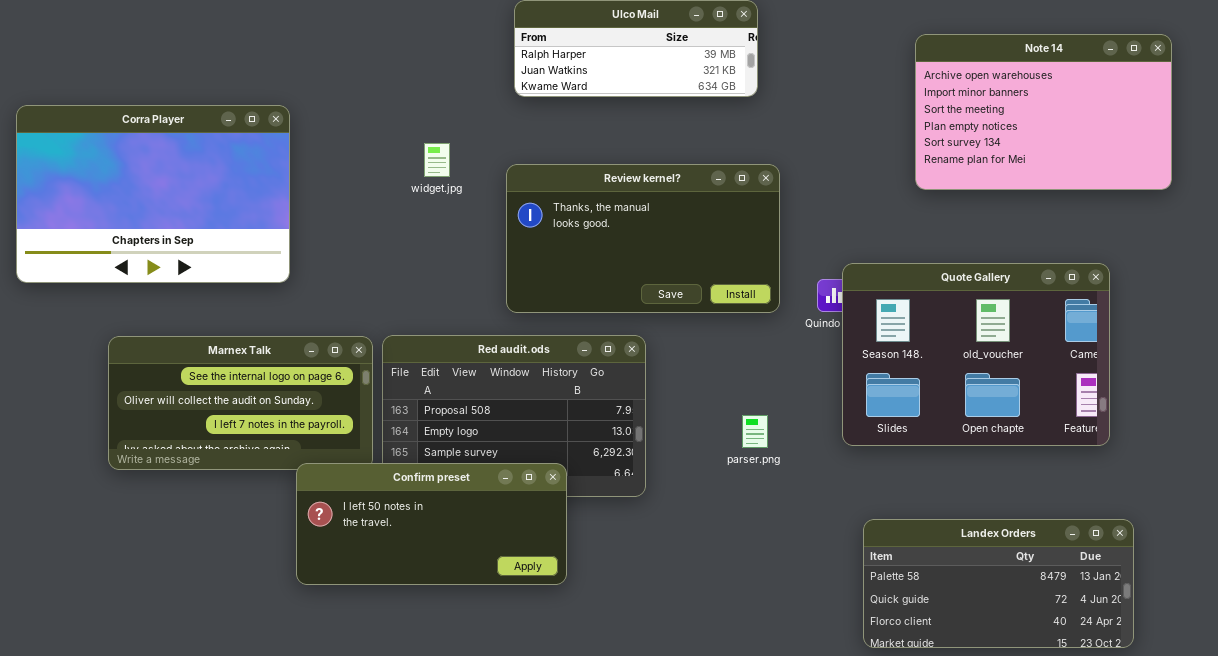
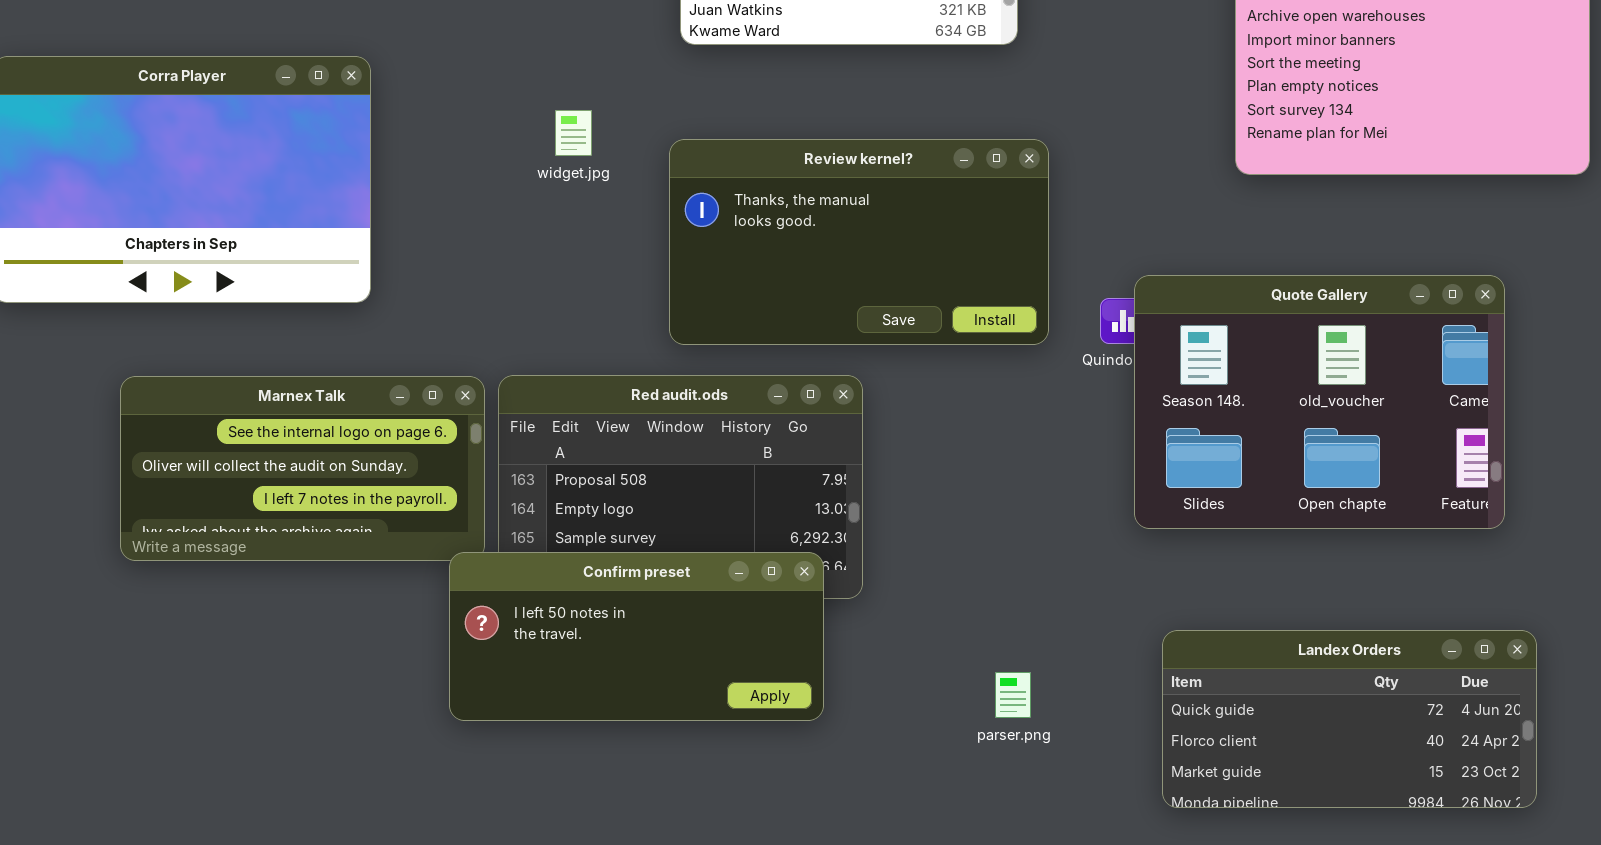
parser.png: [742,415,768,448] -> [995,672,1031,718], moved
Confirm preset: [296,463,567,585] -> [449,552,824,721], moved
Landex Orders: [863,519,1134,648] -> [1162,630,1537,808], scrolled down 1 row

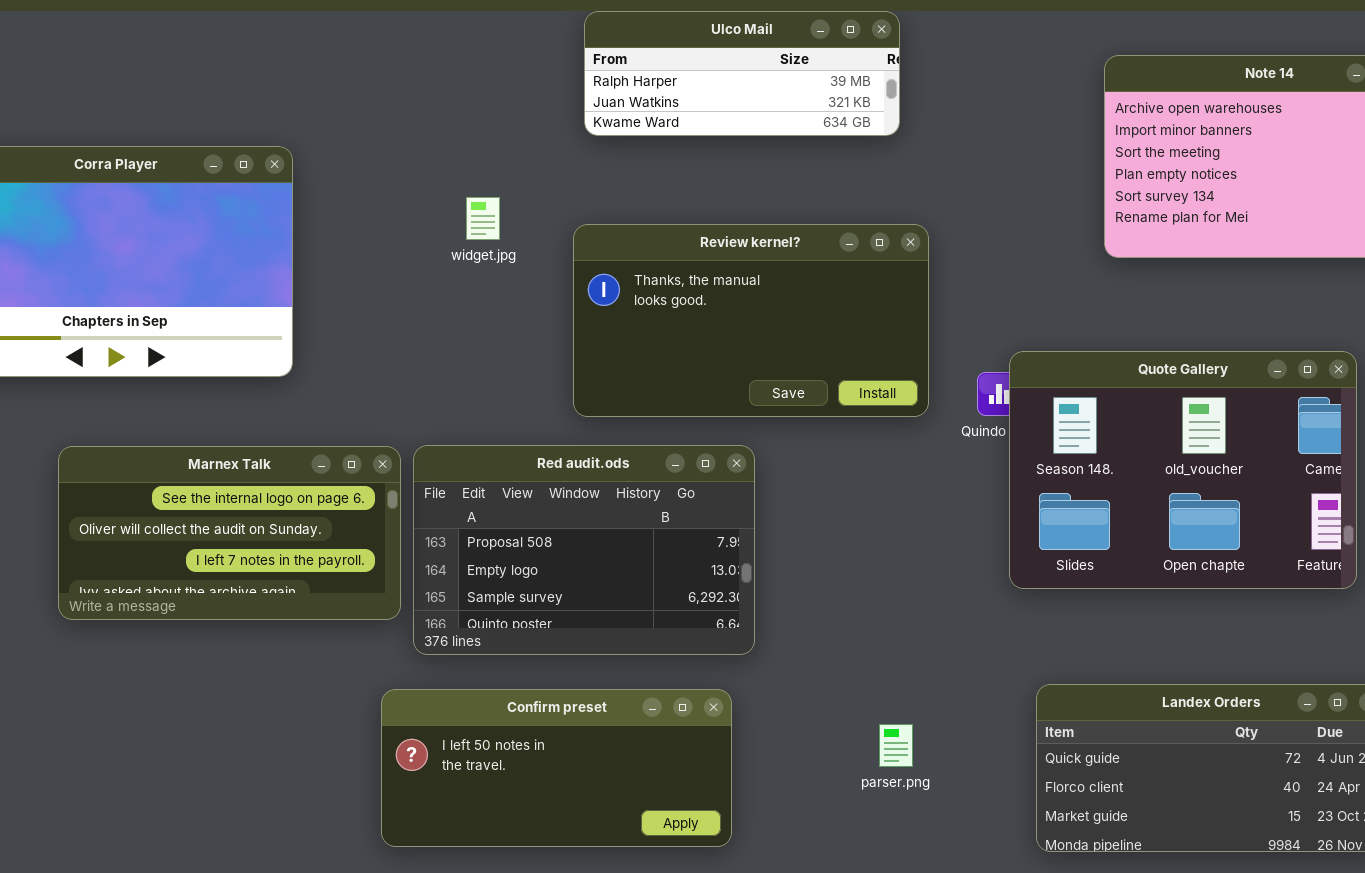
Confirm preset: [449,552,824,721] -> [381,689,732,847], moved

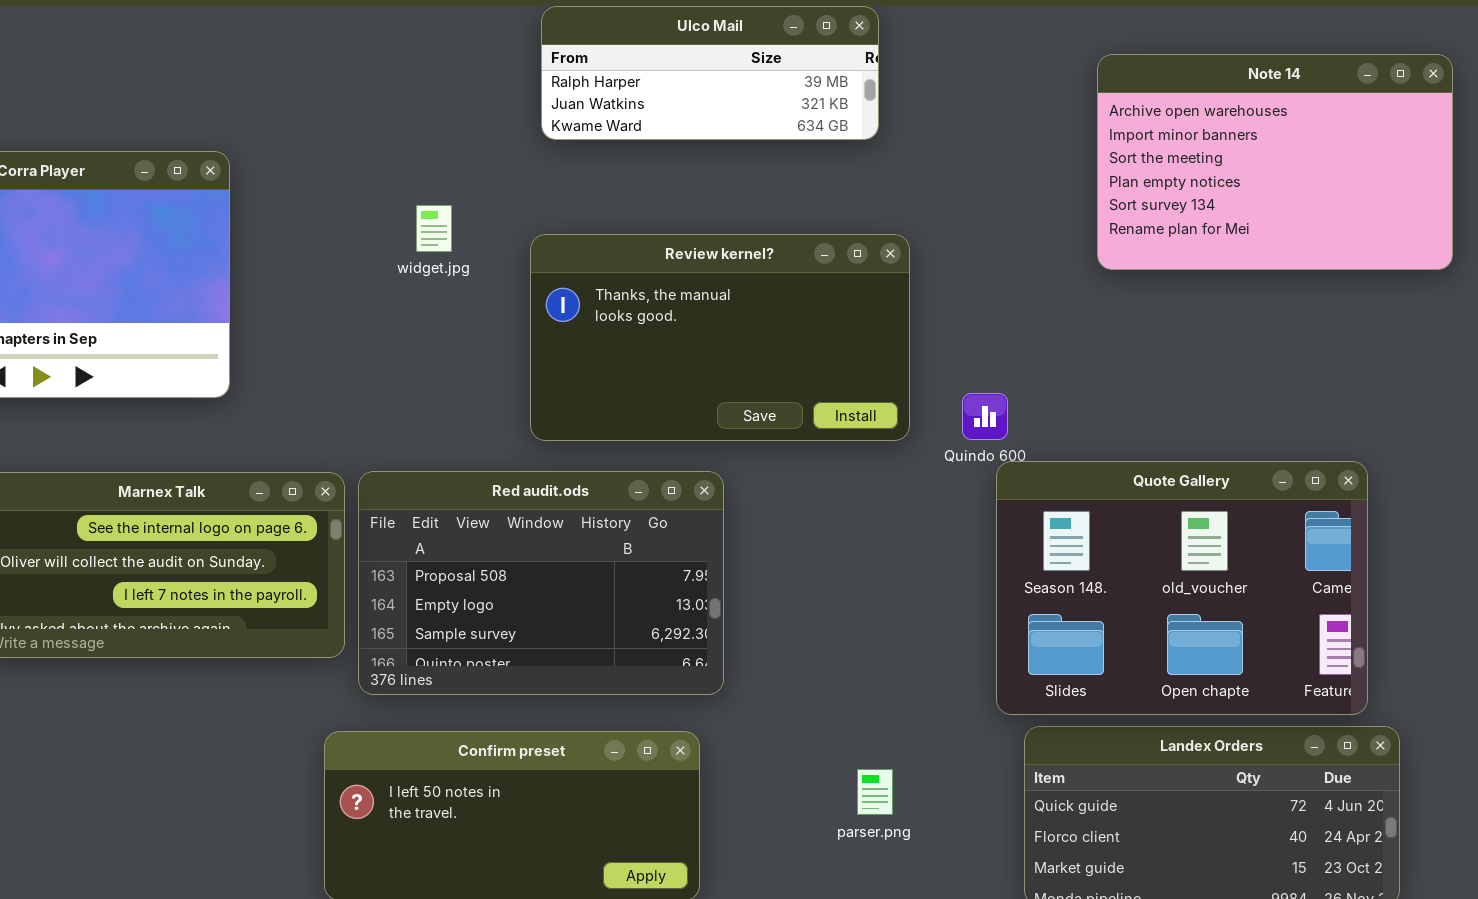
Quote Gallery: [1009,351,1357,589] -> [996,461,1368,715], moved

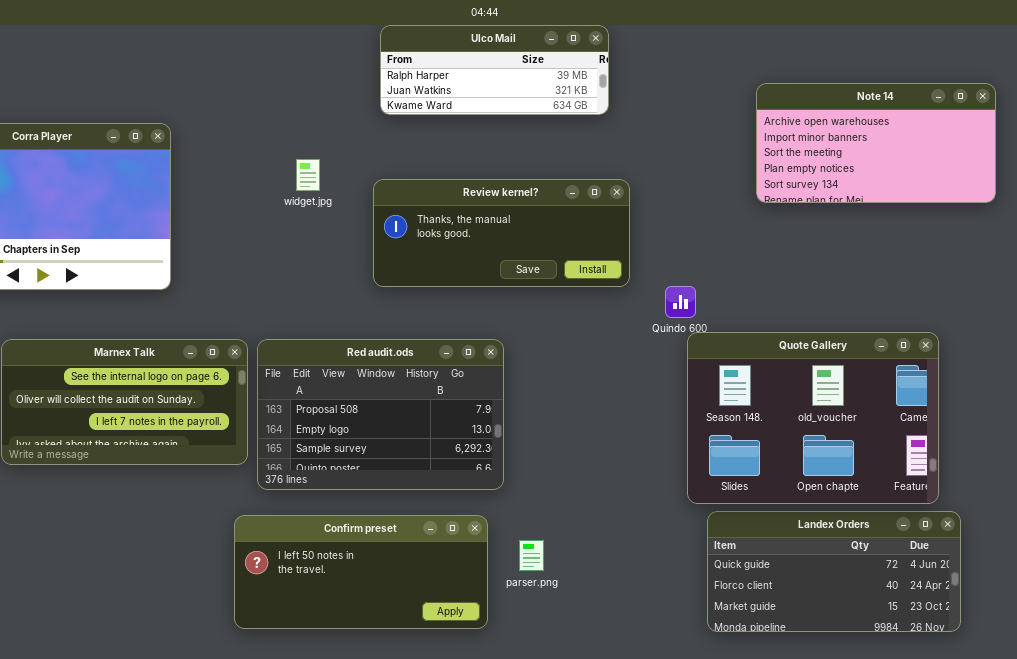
Note 14: [1097,54,1453,270] -> [756,83,996,203], resized
Review kernel?: [530,234,910,441] -> [373,179,630,287], resized
parser.png: [857,769,893,815] -> [519,540,544,571], moved

